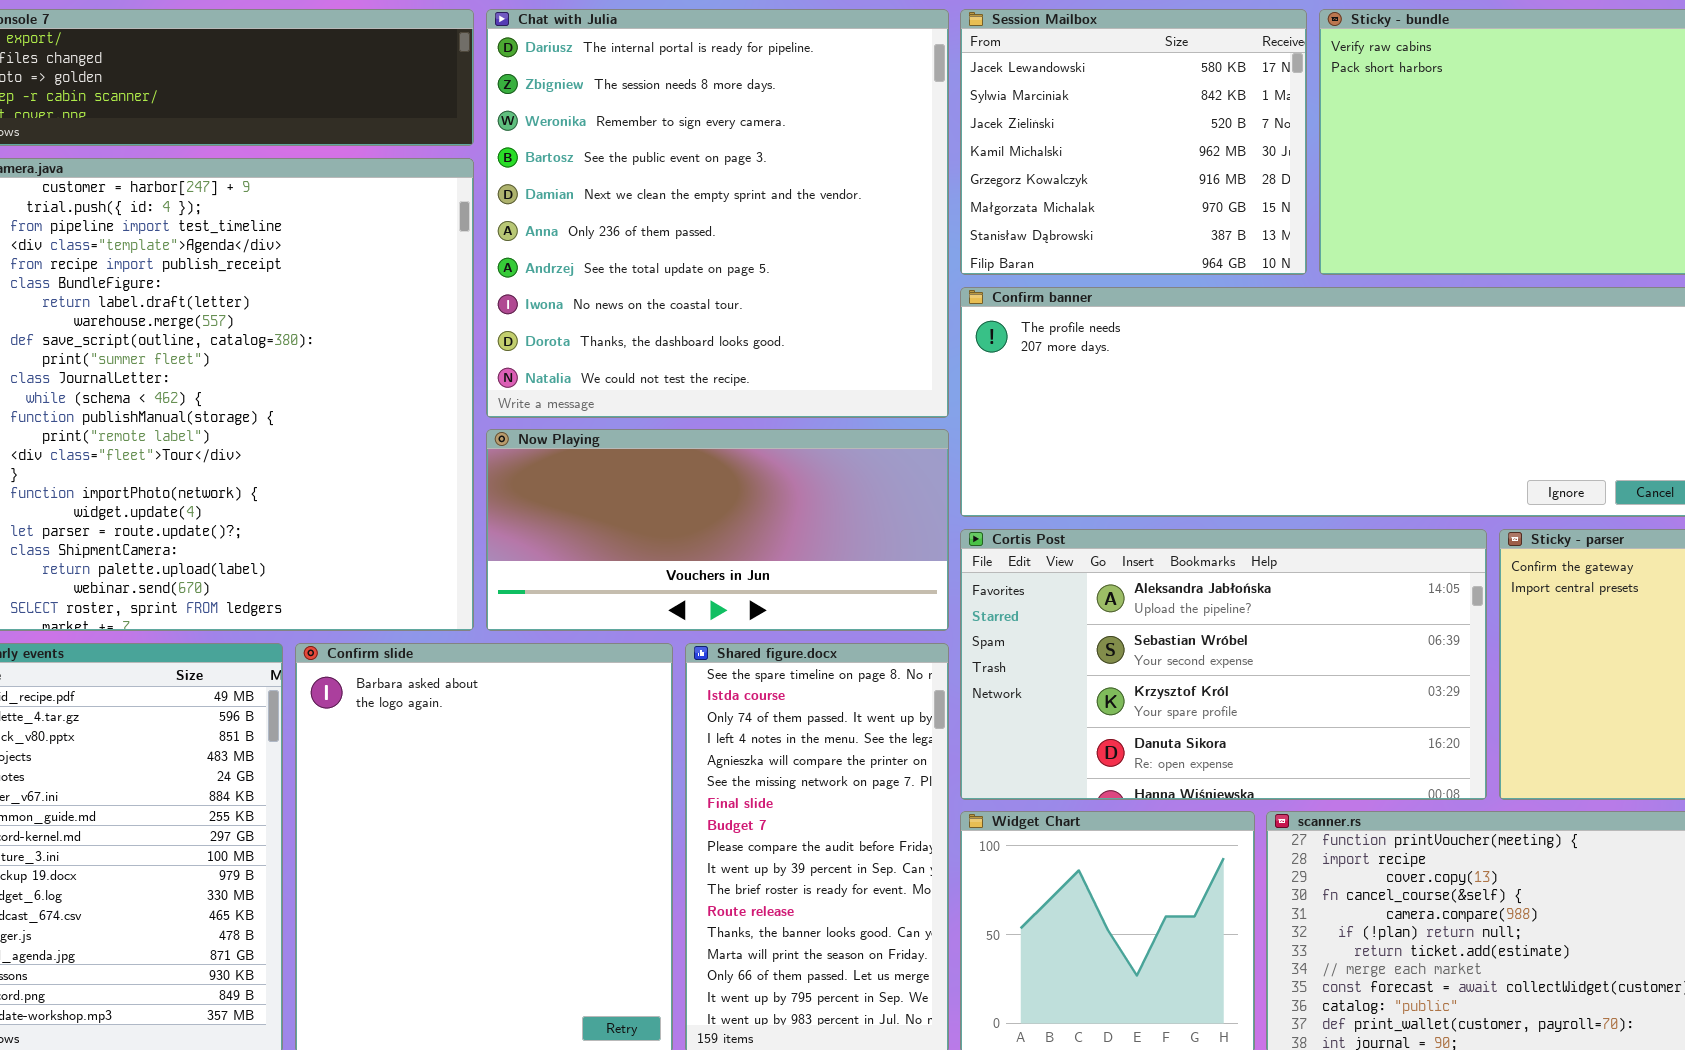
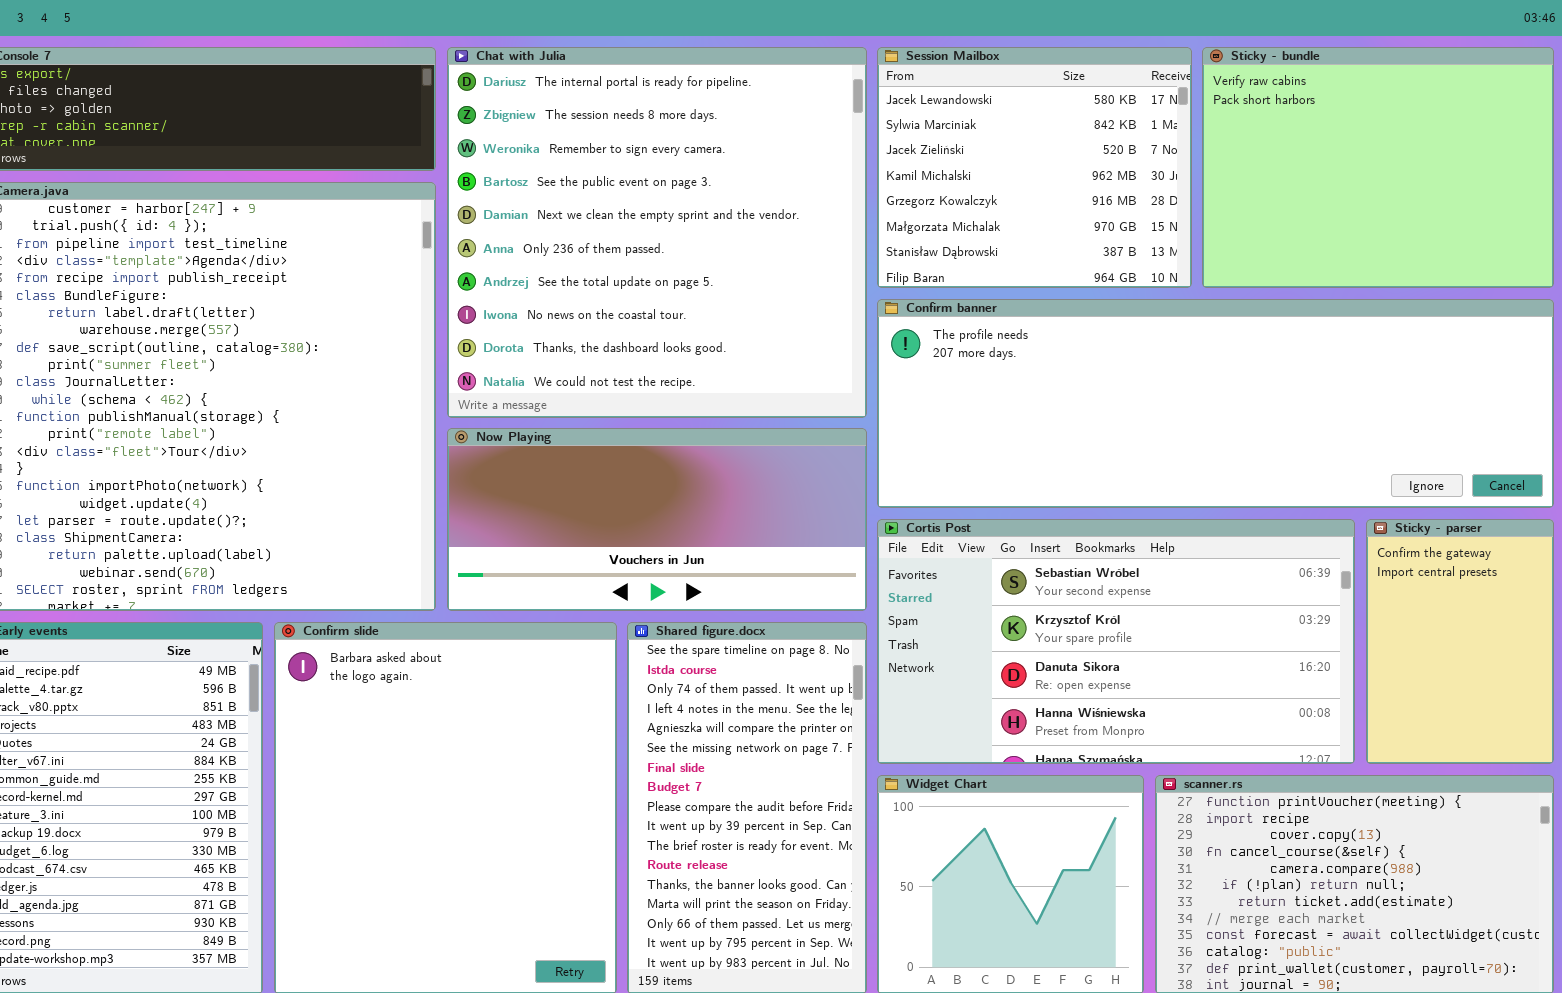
Cortis Post: [960,529,1487,800] -> [877,519,1355,764], scrolled down 1 row

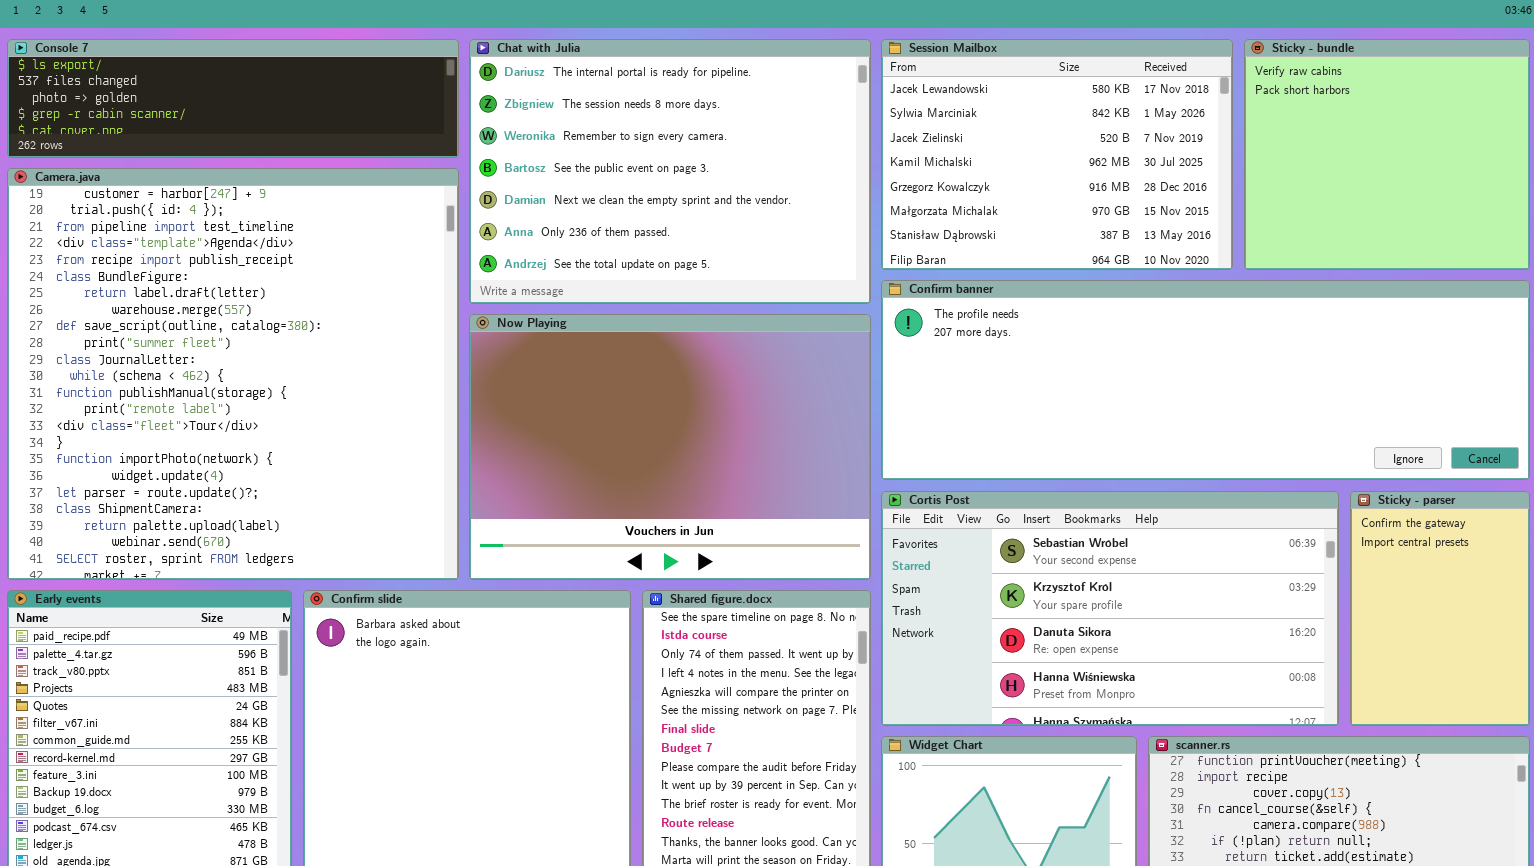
Chat with Julia: [447,47,867,418] -> [469,39,871,304], resized
Session Mailbox: [877,47,1192,288] -> [881,39,1233,270], resized
Sticky - bundle: [1202,47,1554,288] -> [1244,39,1530,270], resized
Now Playing: [447,428,867,611] -> [469,314,871,580], resized

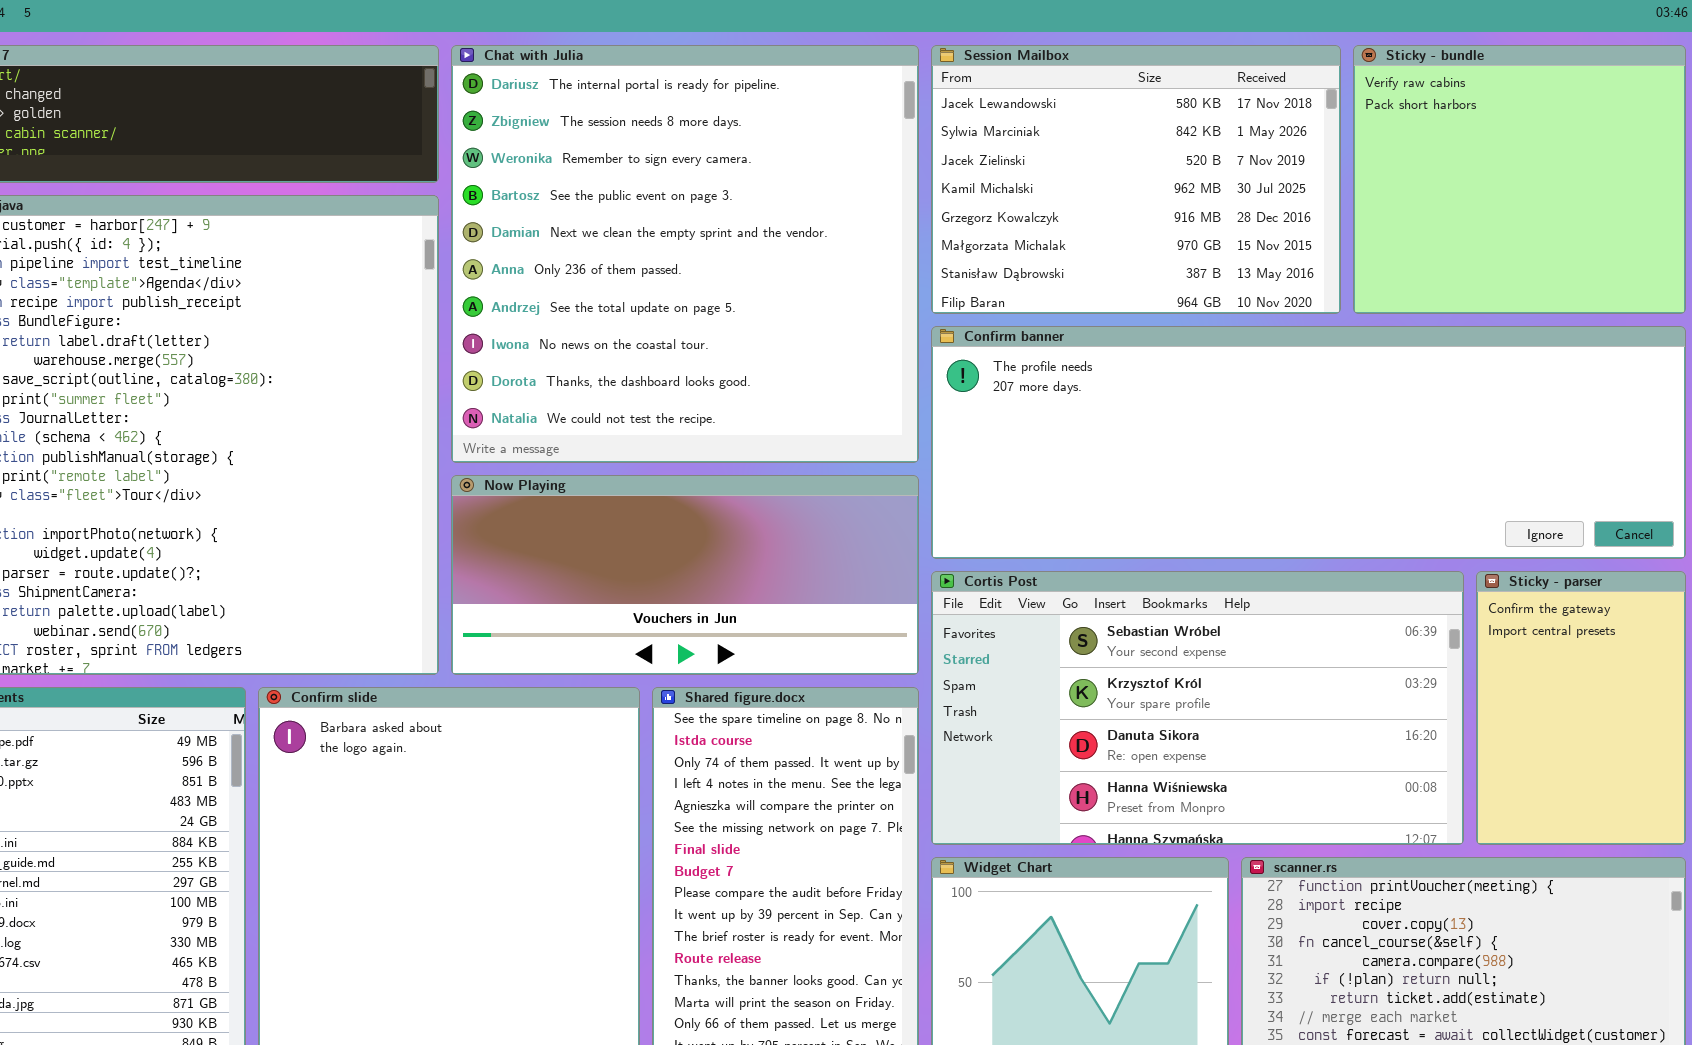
Chat with Julia: [469,39,871,304] -> [451,45,919,463], resized
Now Playing: [469,314,871,580] -> [451,475,919,675], resized

